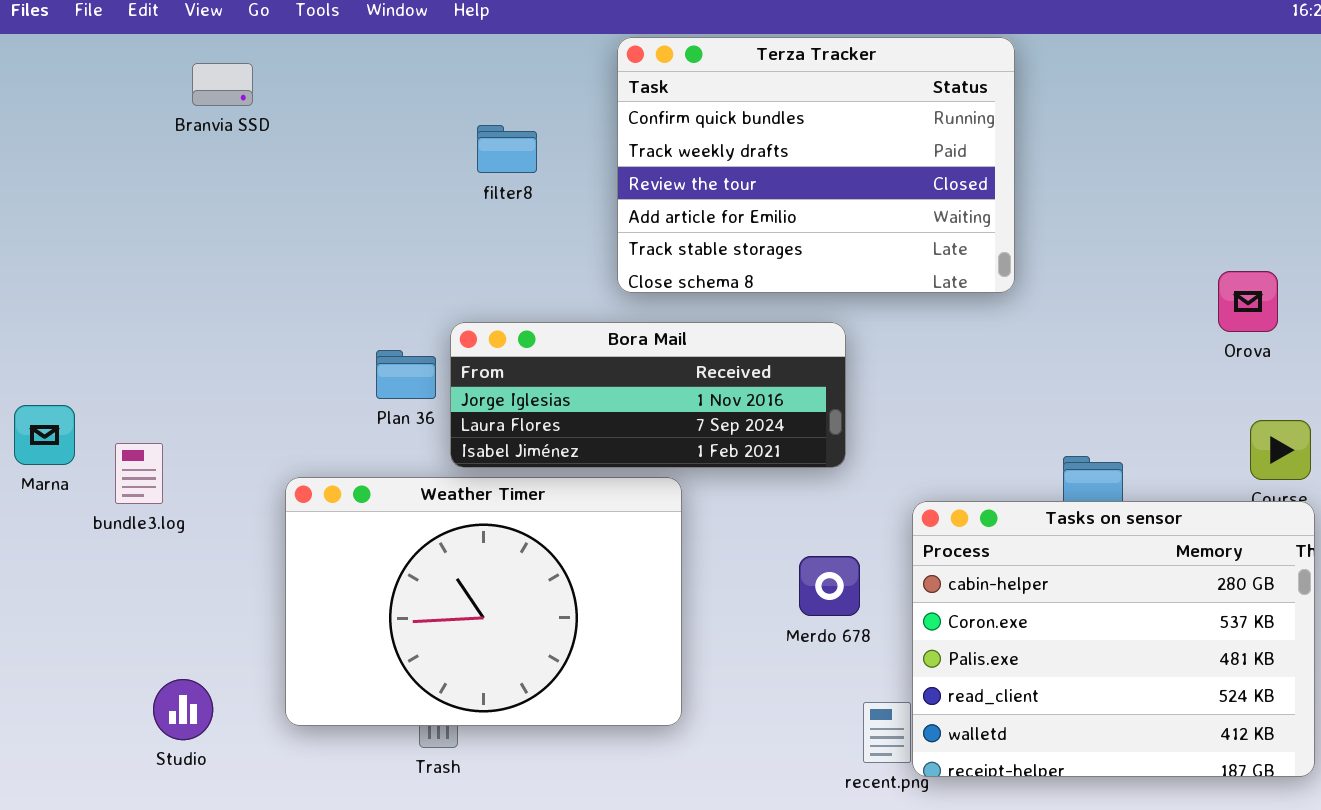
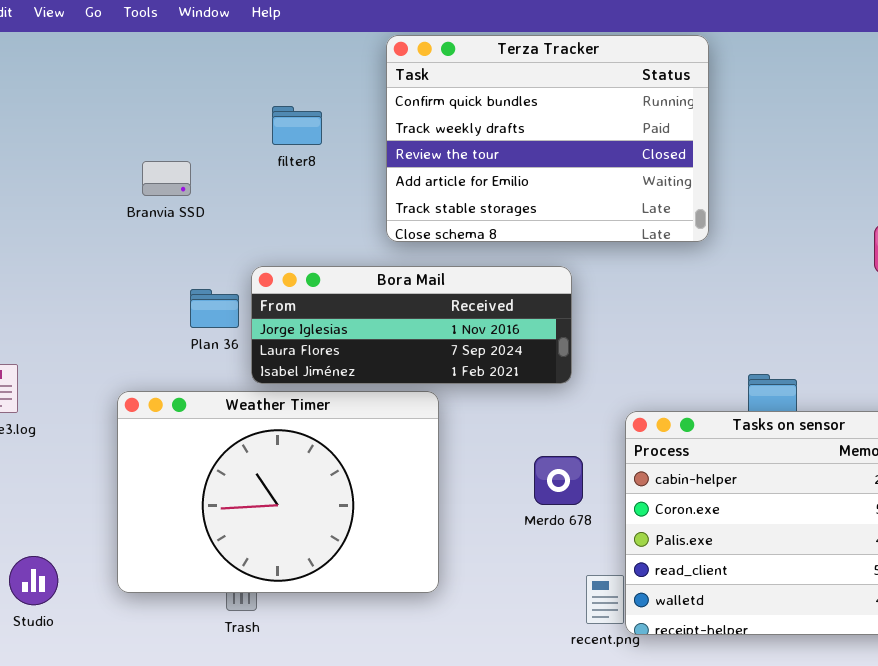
Branvia SSD: [192,63,253,106] -> [142,161,191,196], moved

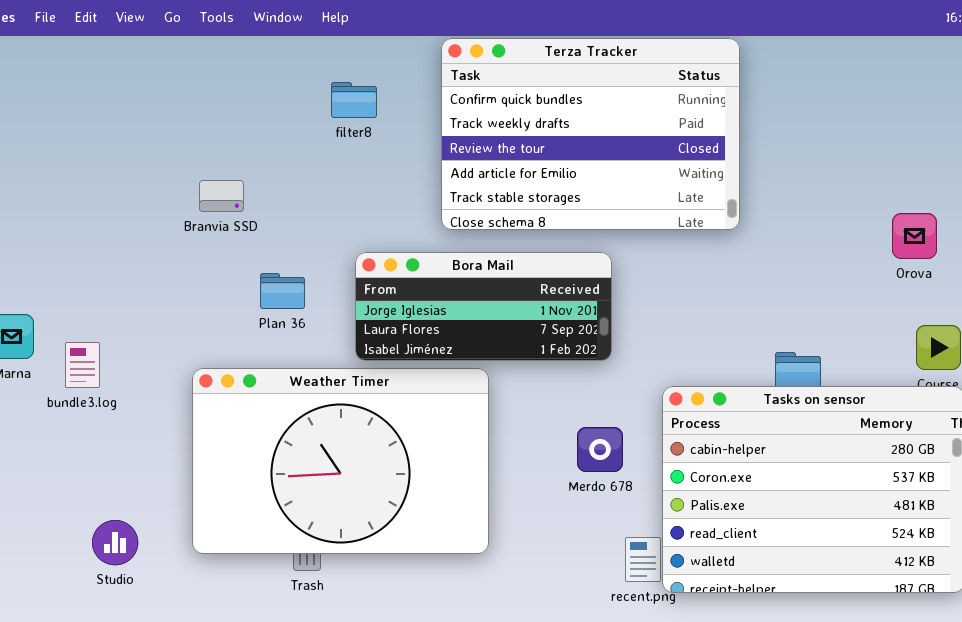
filter8: [272,106,322,145] -> [331,82,377,118], moved
Branvia SSD: [142,161,191,196] -> [199,180,244,212], moved
Bora Mail: [251,266,572,384] -> [355,252,612,361], resized

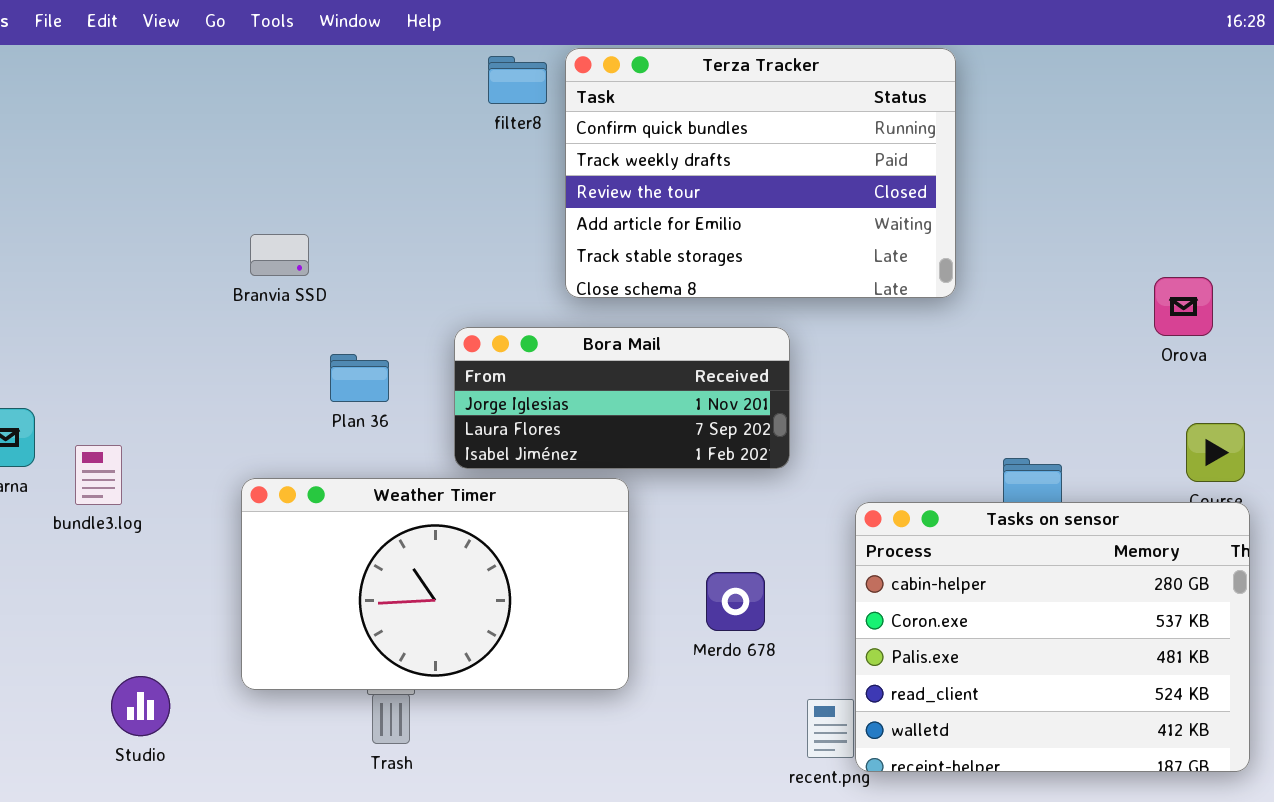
filter8: [331,82,377,118] -> [488,56,547,104], moved
Weather Timer: [192,368,489,554] -> [241,478,629,690], resized
Merdo 678: [577,427,623,472] -> [706,572,765,631], moved

